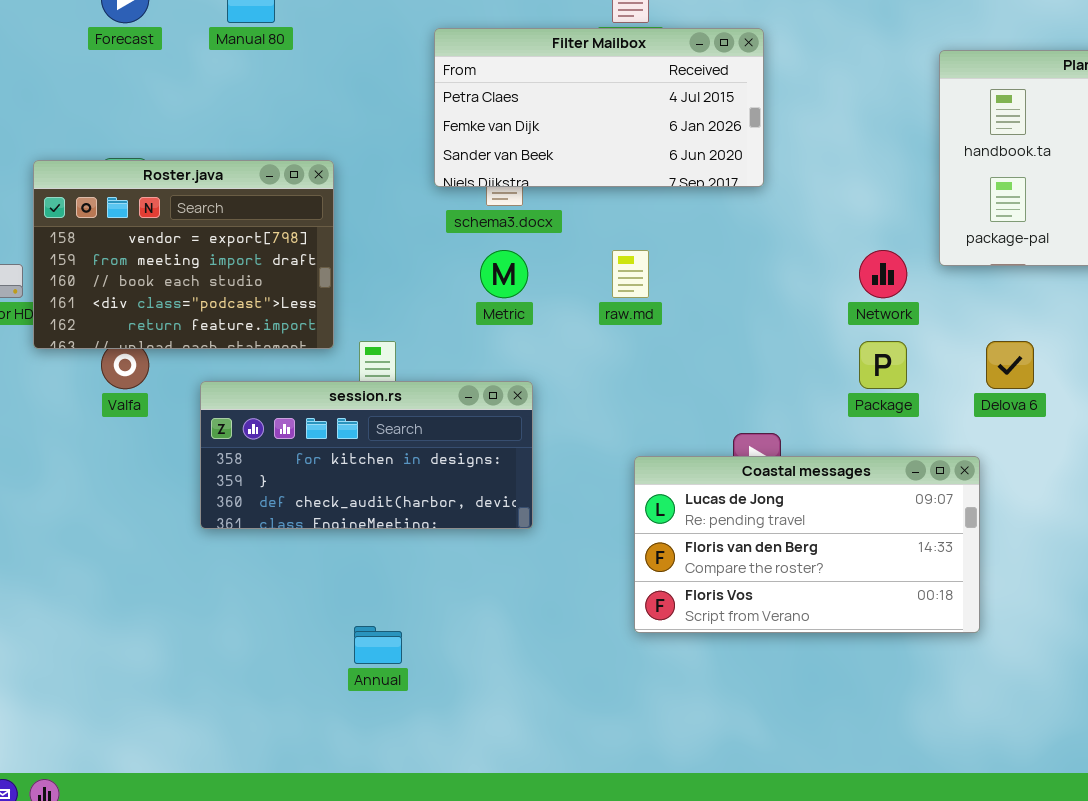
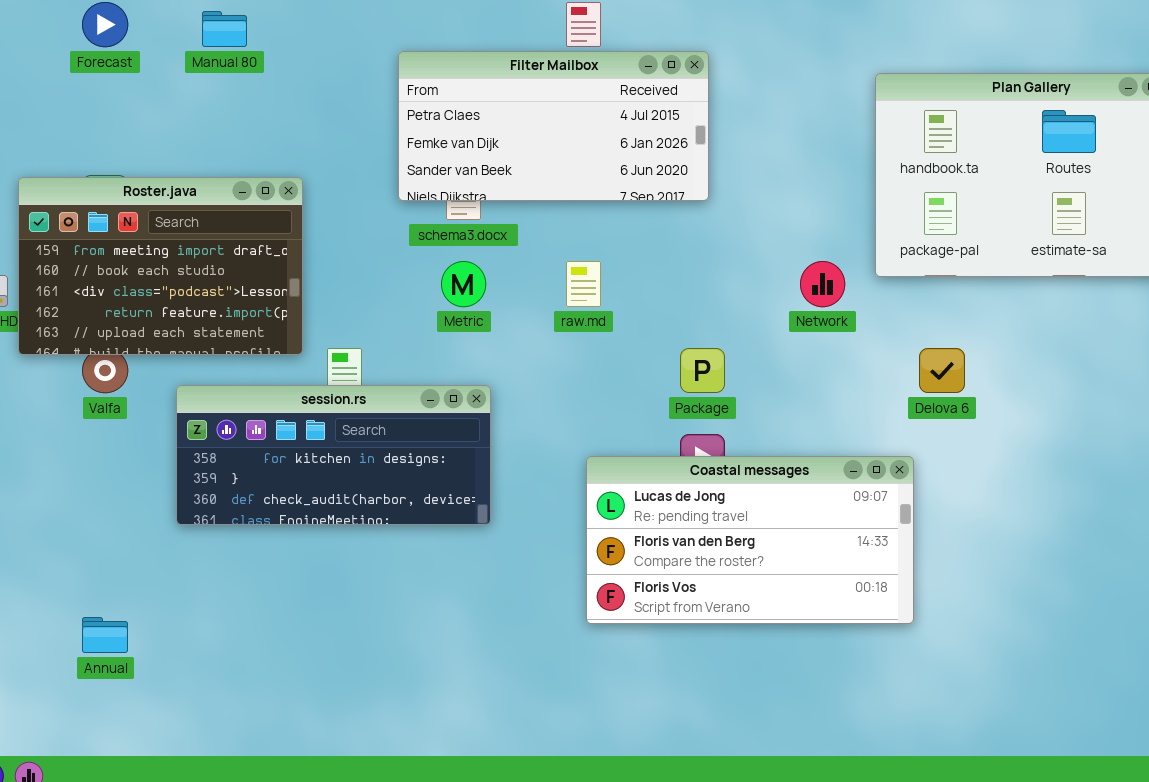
Roster.java: [33,160,334,349] -> [18,177,303,355], scrolled down 1 row
Package: [859,341,907,389] -> [680,348,725,393], moved
Annual: [354,626,402,664] -> [82,617,128,653], moved

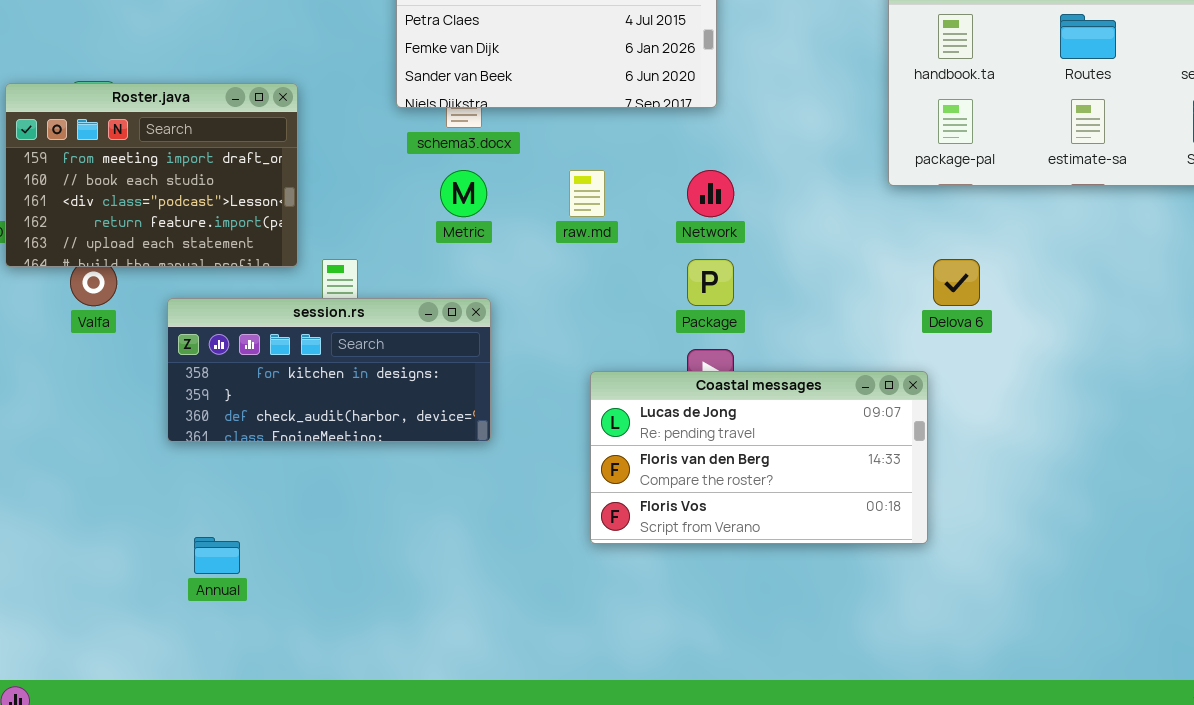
Network: [800,261,845,307] -> [687,170,734,217], moved
Annual: [82,617,128,653] -> [194,537,240,574], moved

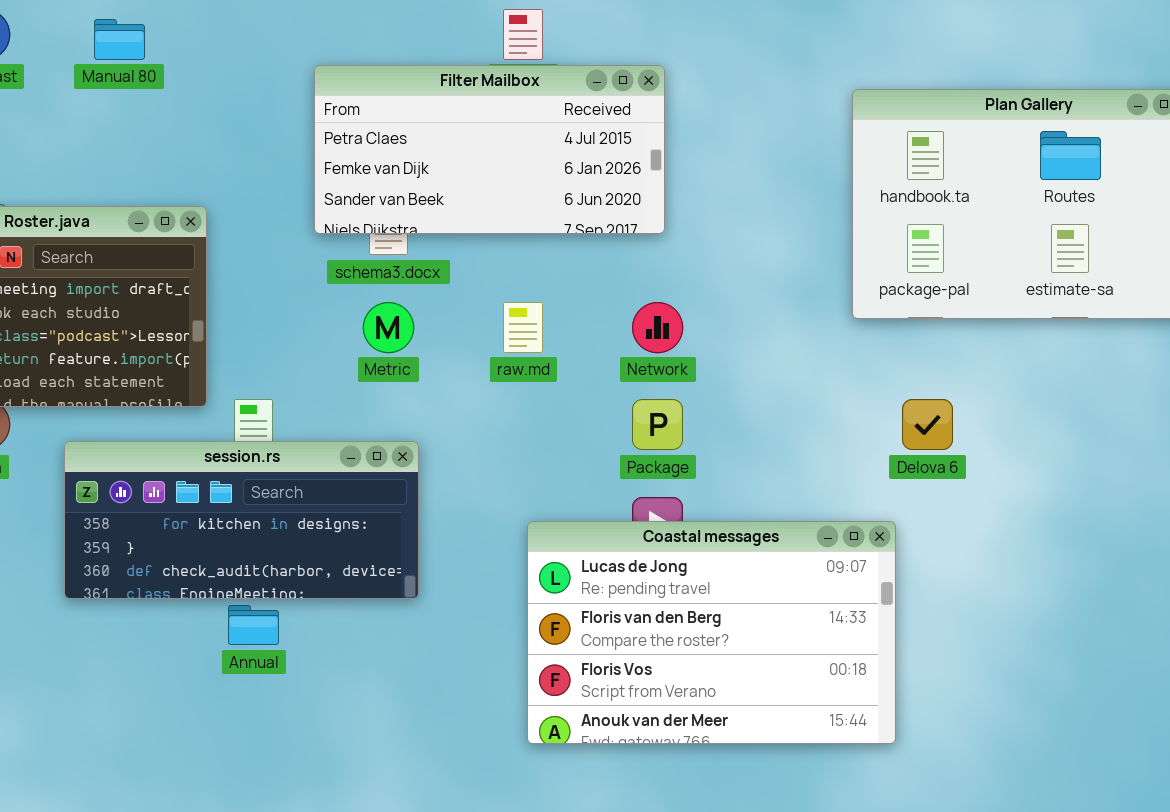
Coastal messages: [590,371,928,544] -> [527,521,896,744], resized
Annual: [194,537,240,574] -> [228,605,279,645], moved

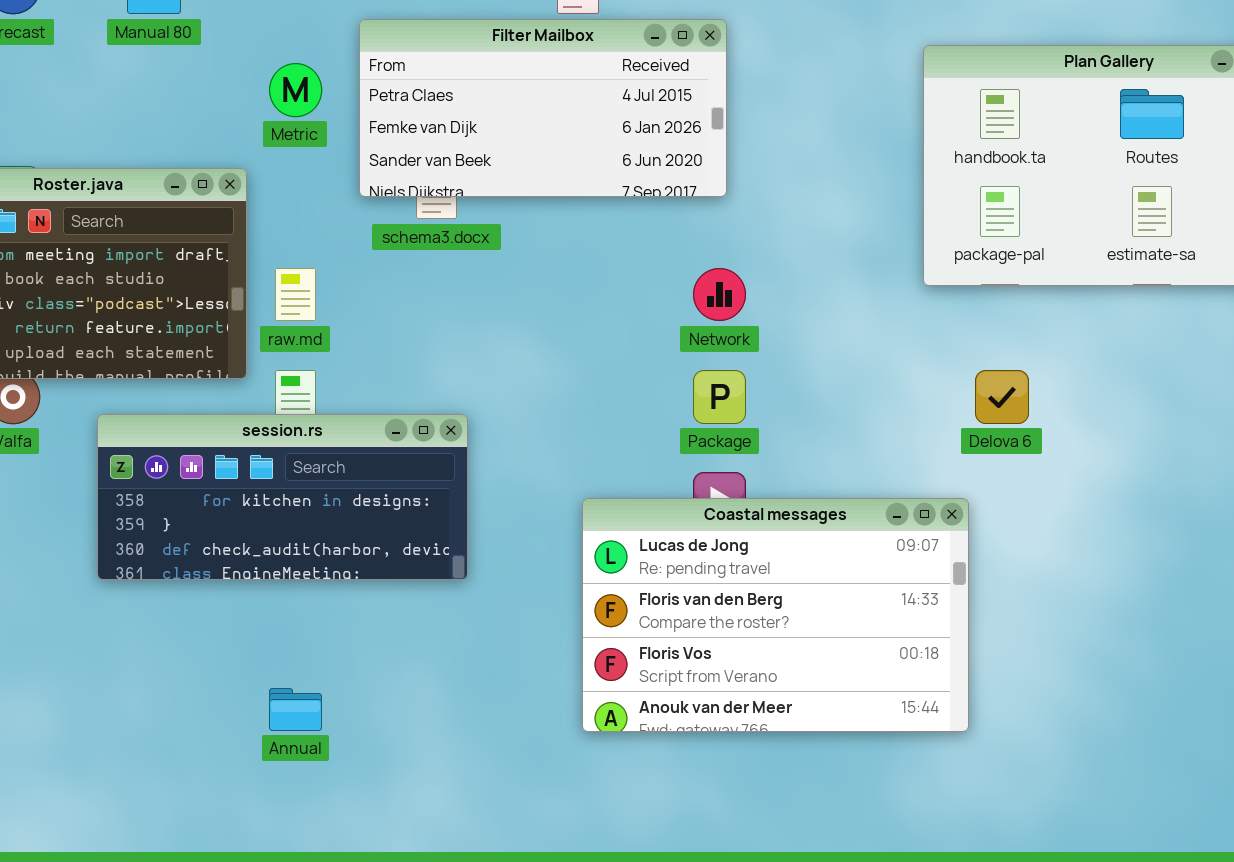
Metric: [363,302,414,353] -> [269,63,322,117], moved
raw.md: [503,302,543,353] -> [275,268,316,321], moved
Annual: [228,605,279,645] -> [269,688,322,731], moved

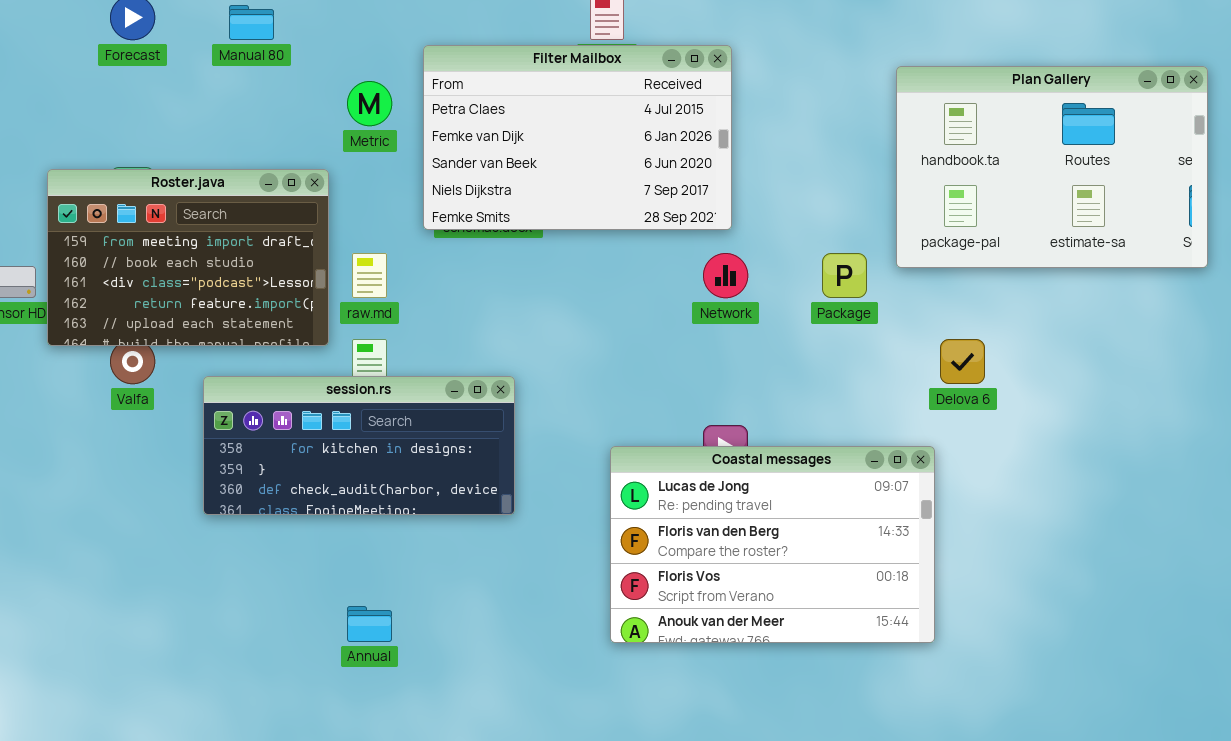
Filter Mailbox: [359,19,727,197] -> [423,45,732,230], resized
Package: [693,370,746,424] -> [822,253,867,298], moved

